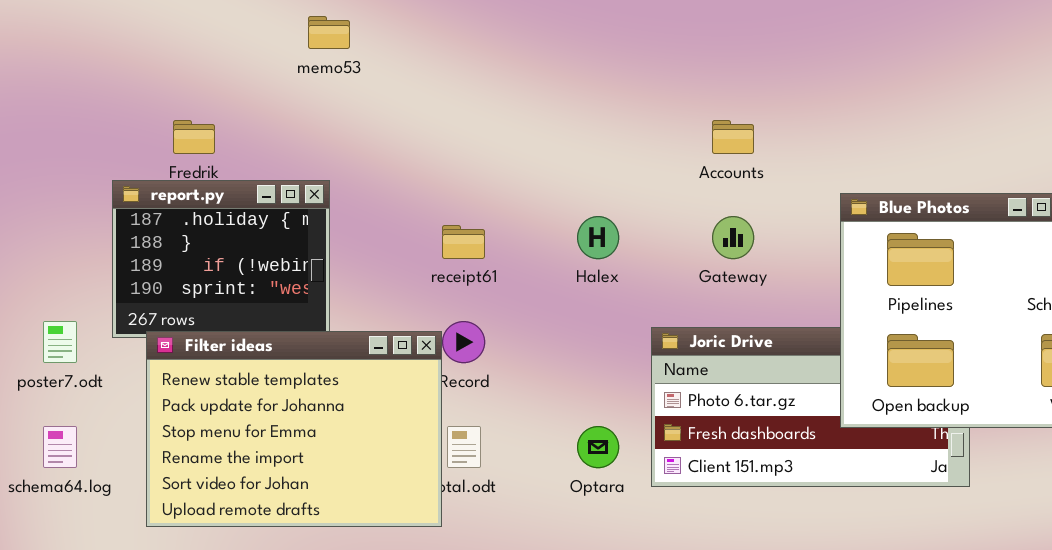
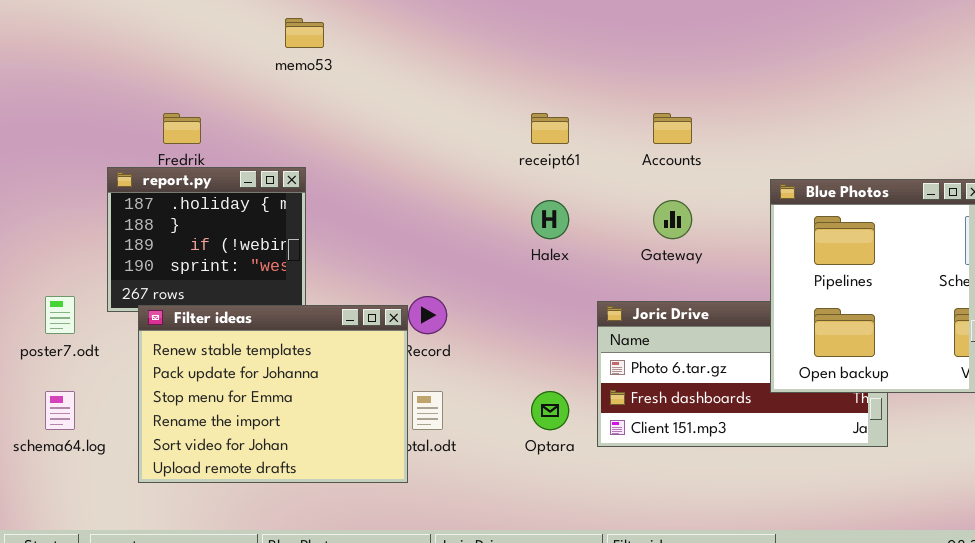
receipt61: [442,225,485,259] -> [531,113,569,144], moved

